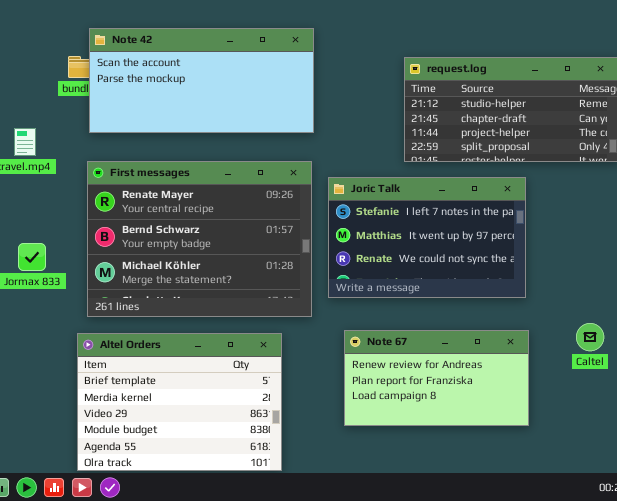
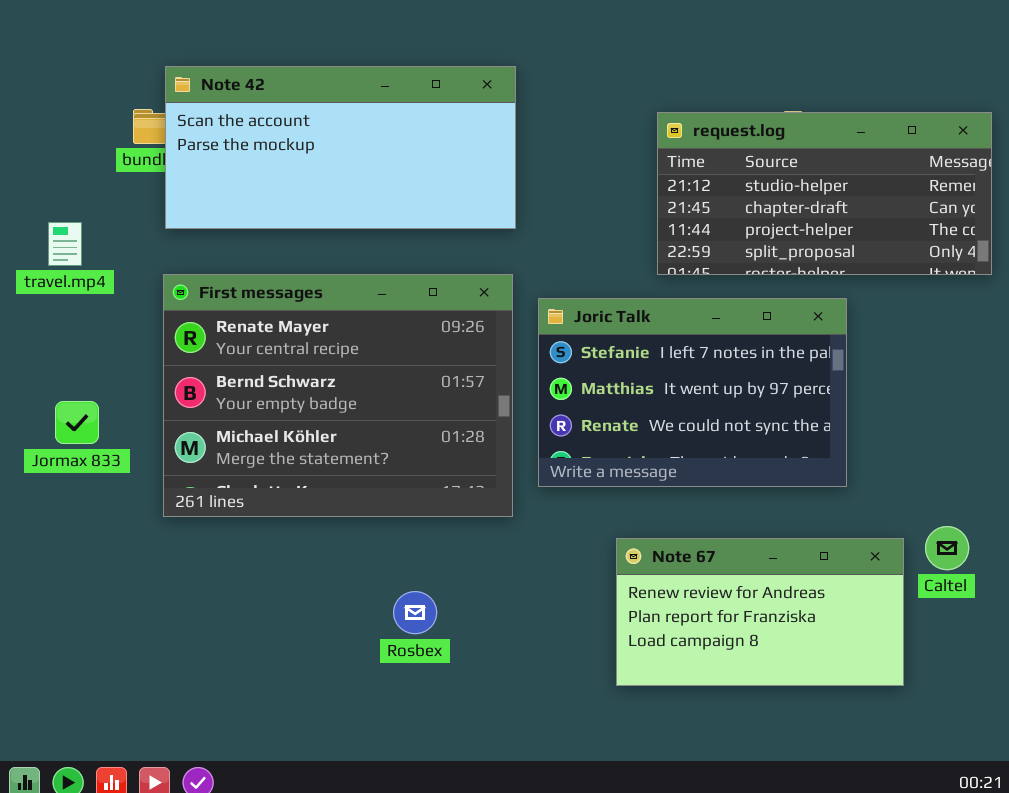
Note 67: [344,330,529,426] -> [616,538,904,686], moved
Altel Orders: [77,333,282,471] -> none, closed

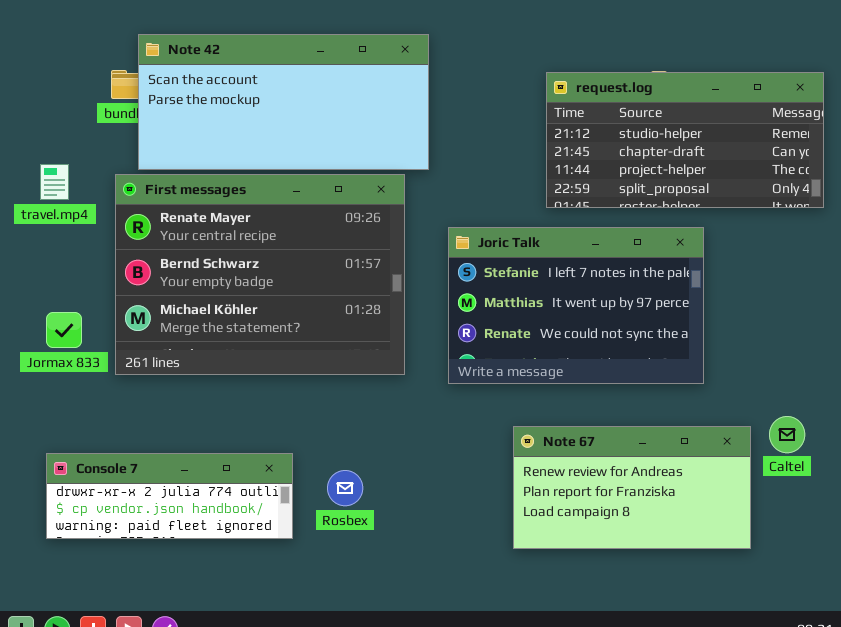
First messages: [163,274,513,517] -> [115,174,405,375], moved
Console 7: none -> [46,453,293,539], opened

